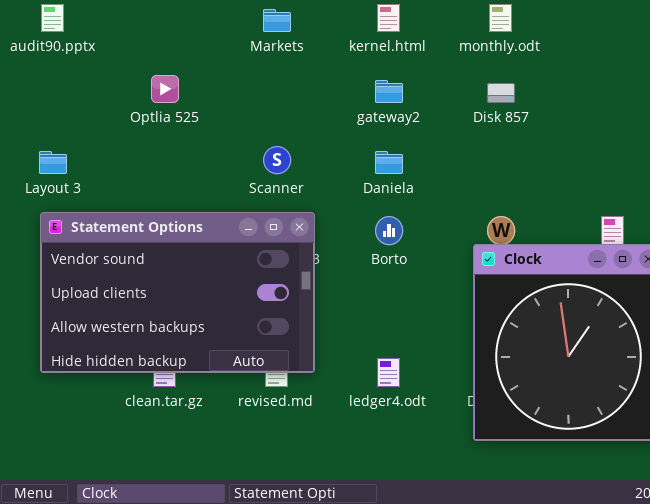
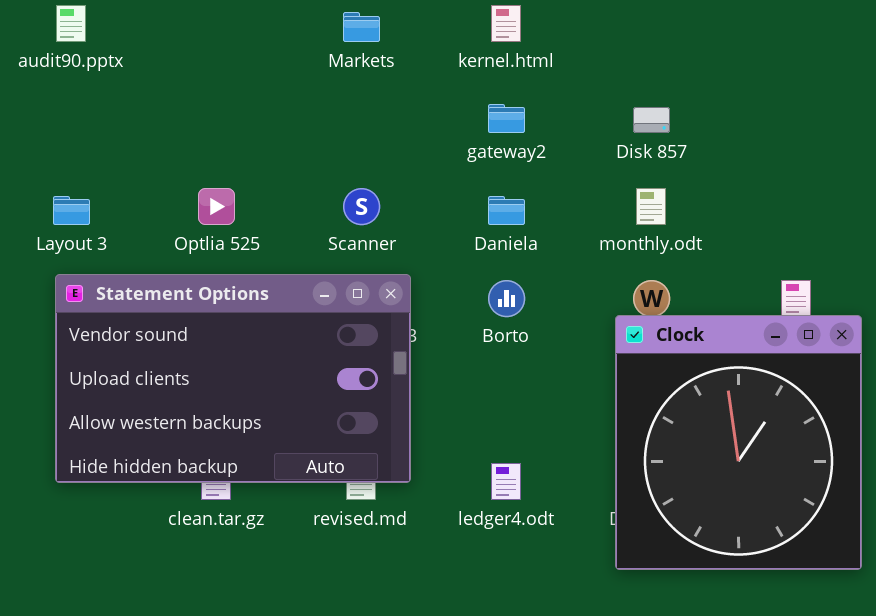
monthly.odt: [489,4,512,32] -> [636,188,666,225], moved
Optlia 525: [151,75,179,103] -> [198,188,235,225], moved

